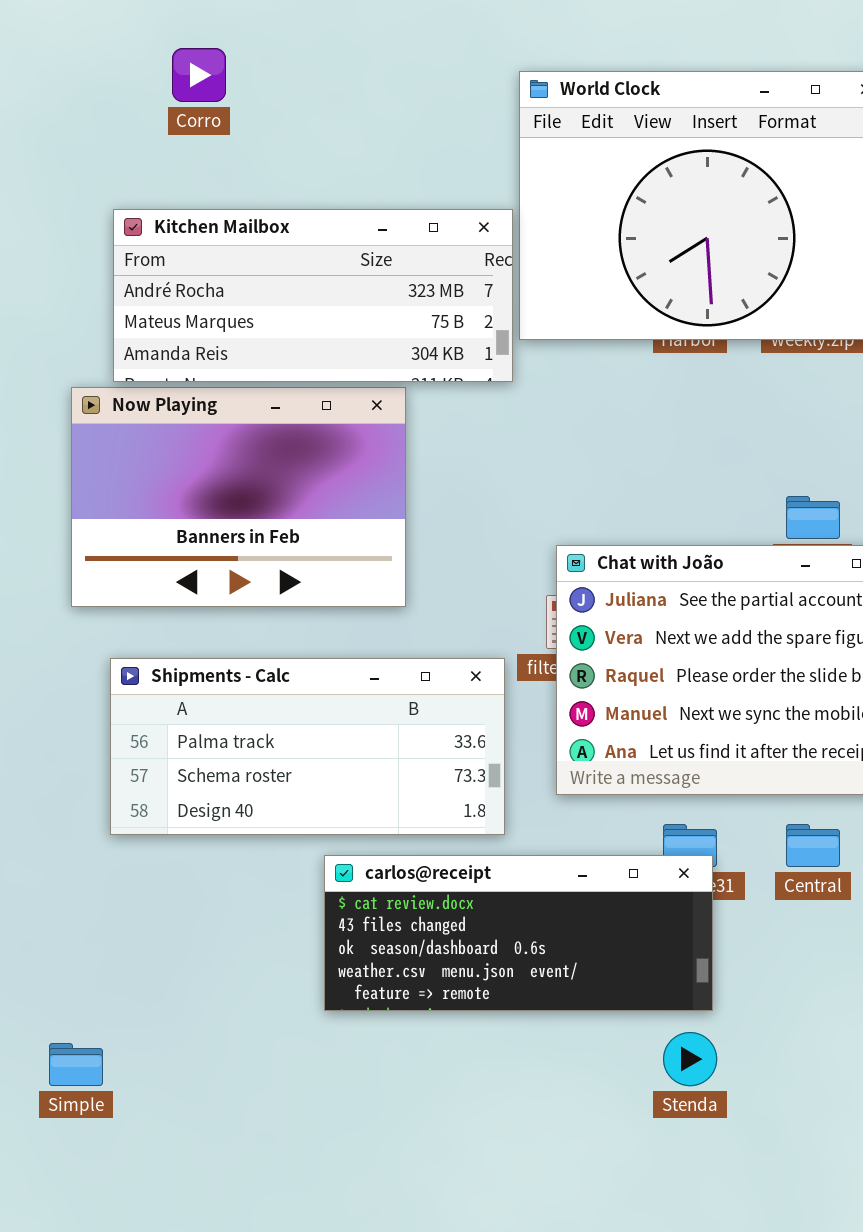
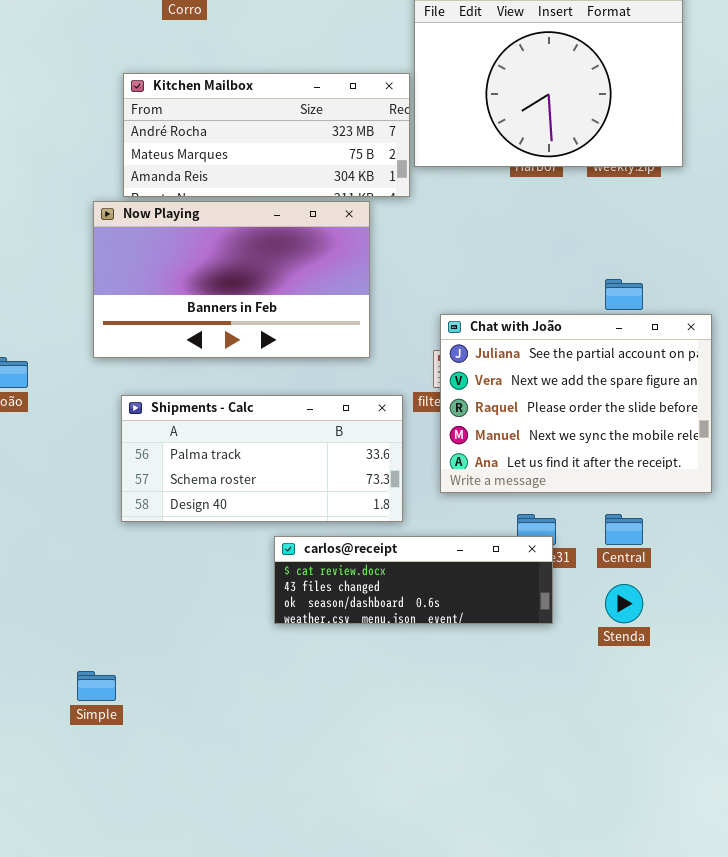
Now Playing: [71,387,406,607] -> [93,201,370,358], resized
carlos@receipt: [324,855,713,1011] -> [274,536,553,624], resized
Stenda: [663,1032,717,1086] -> [605,584,643,623], moved

